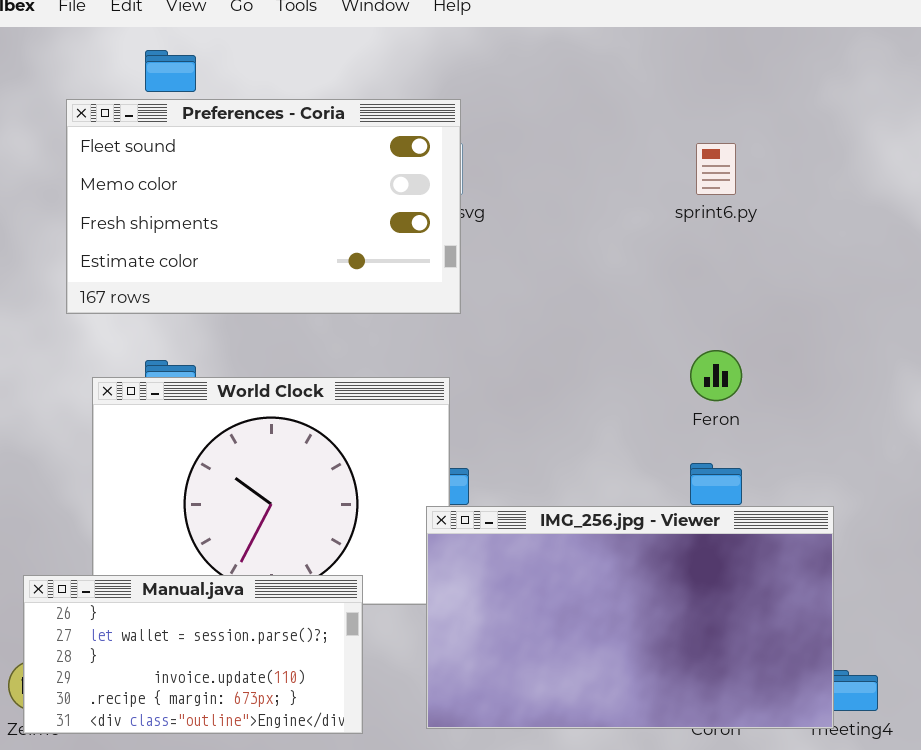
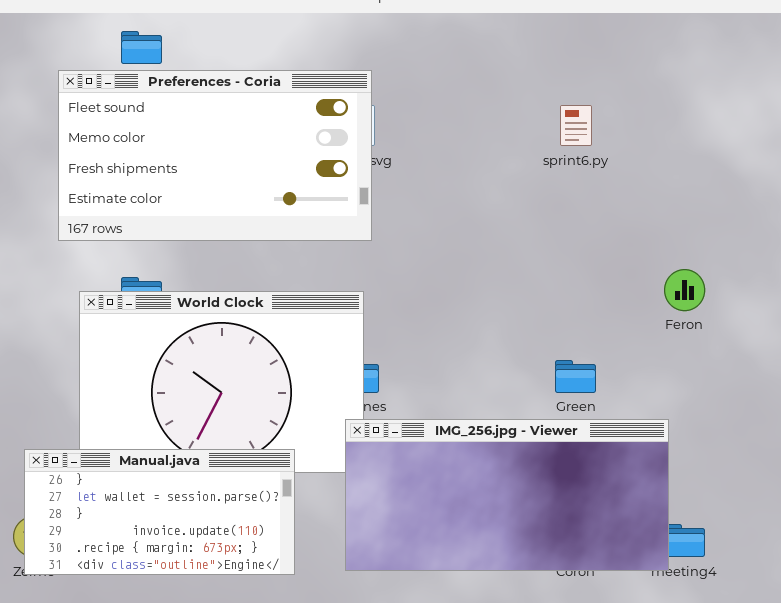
Feron: [690,350,742,401] -> [664,269,705,311], moved
IMG_256.jpg - Viewer: [426,506,834,729] -> [345,419,669,571], resized

